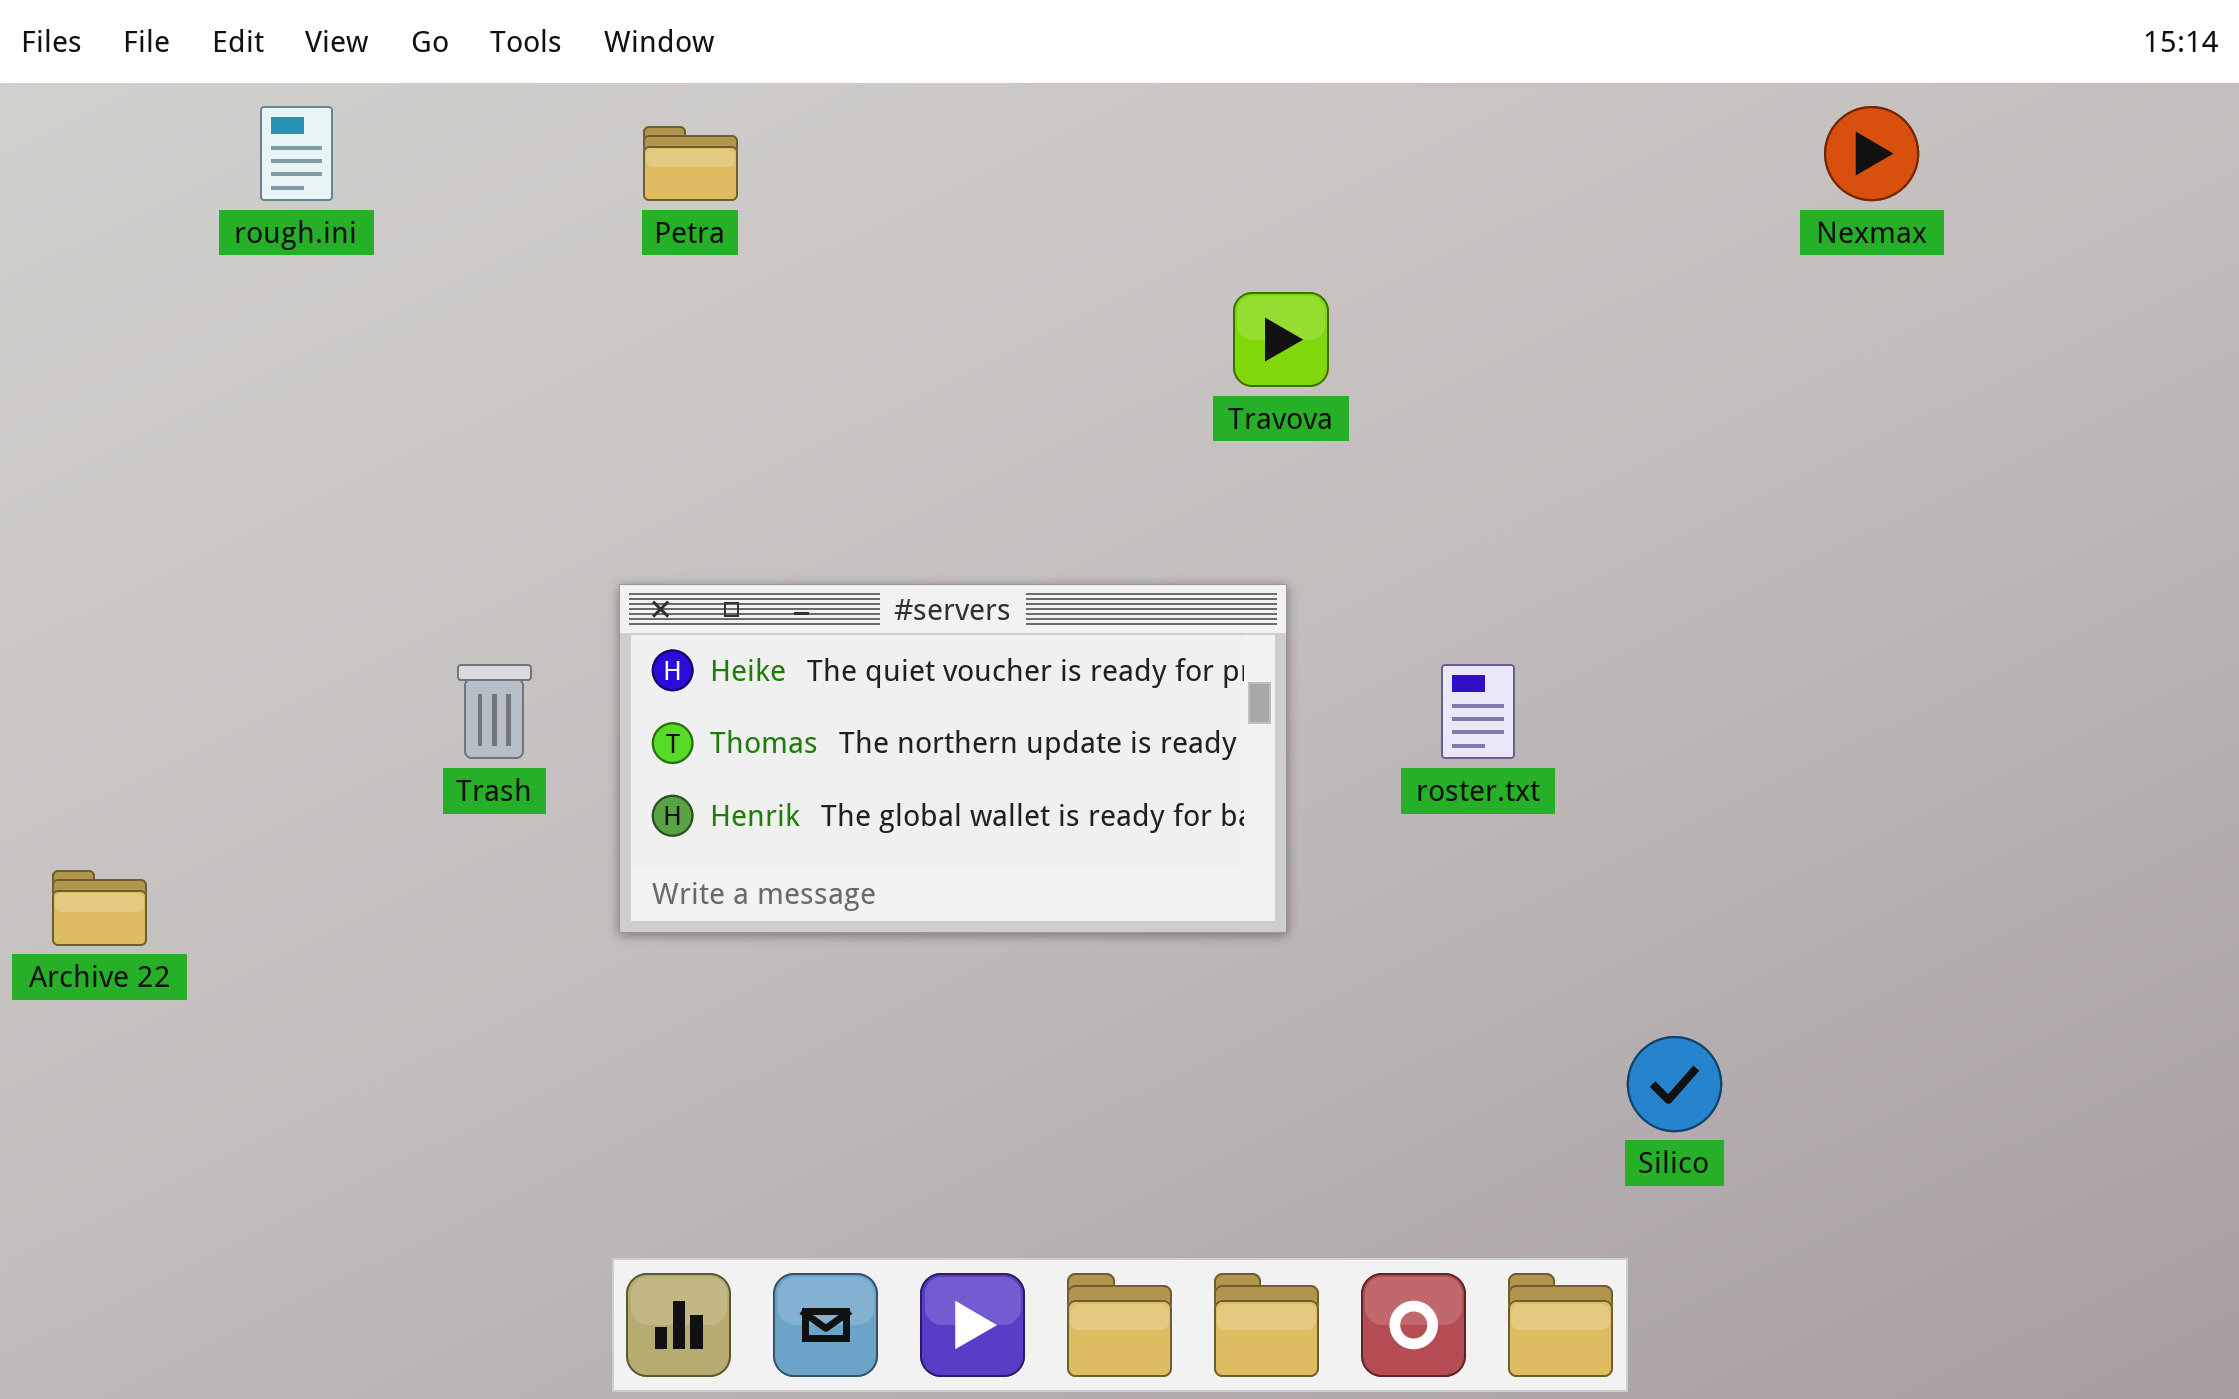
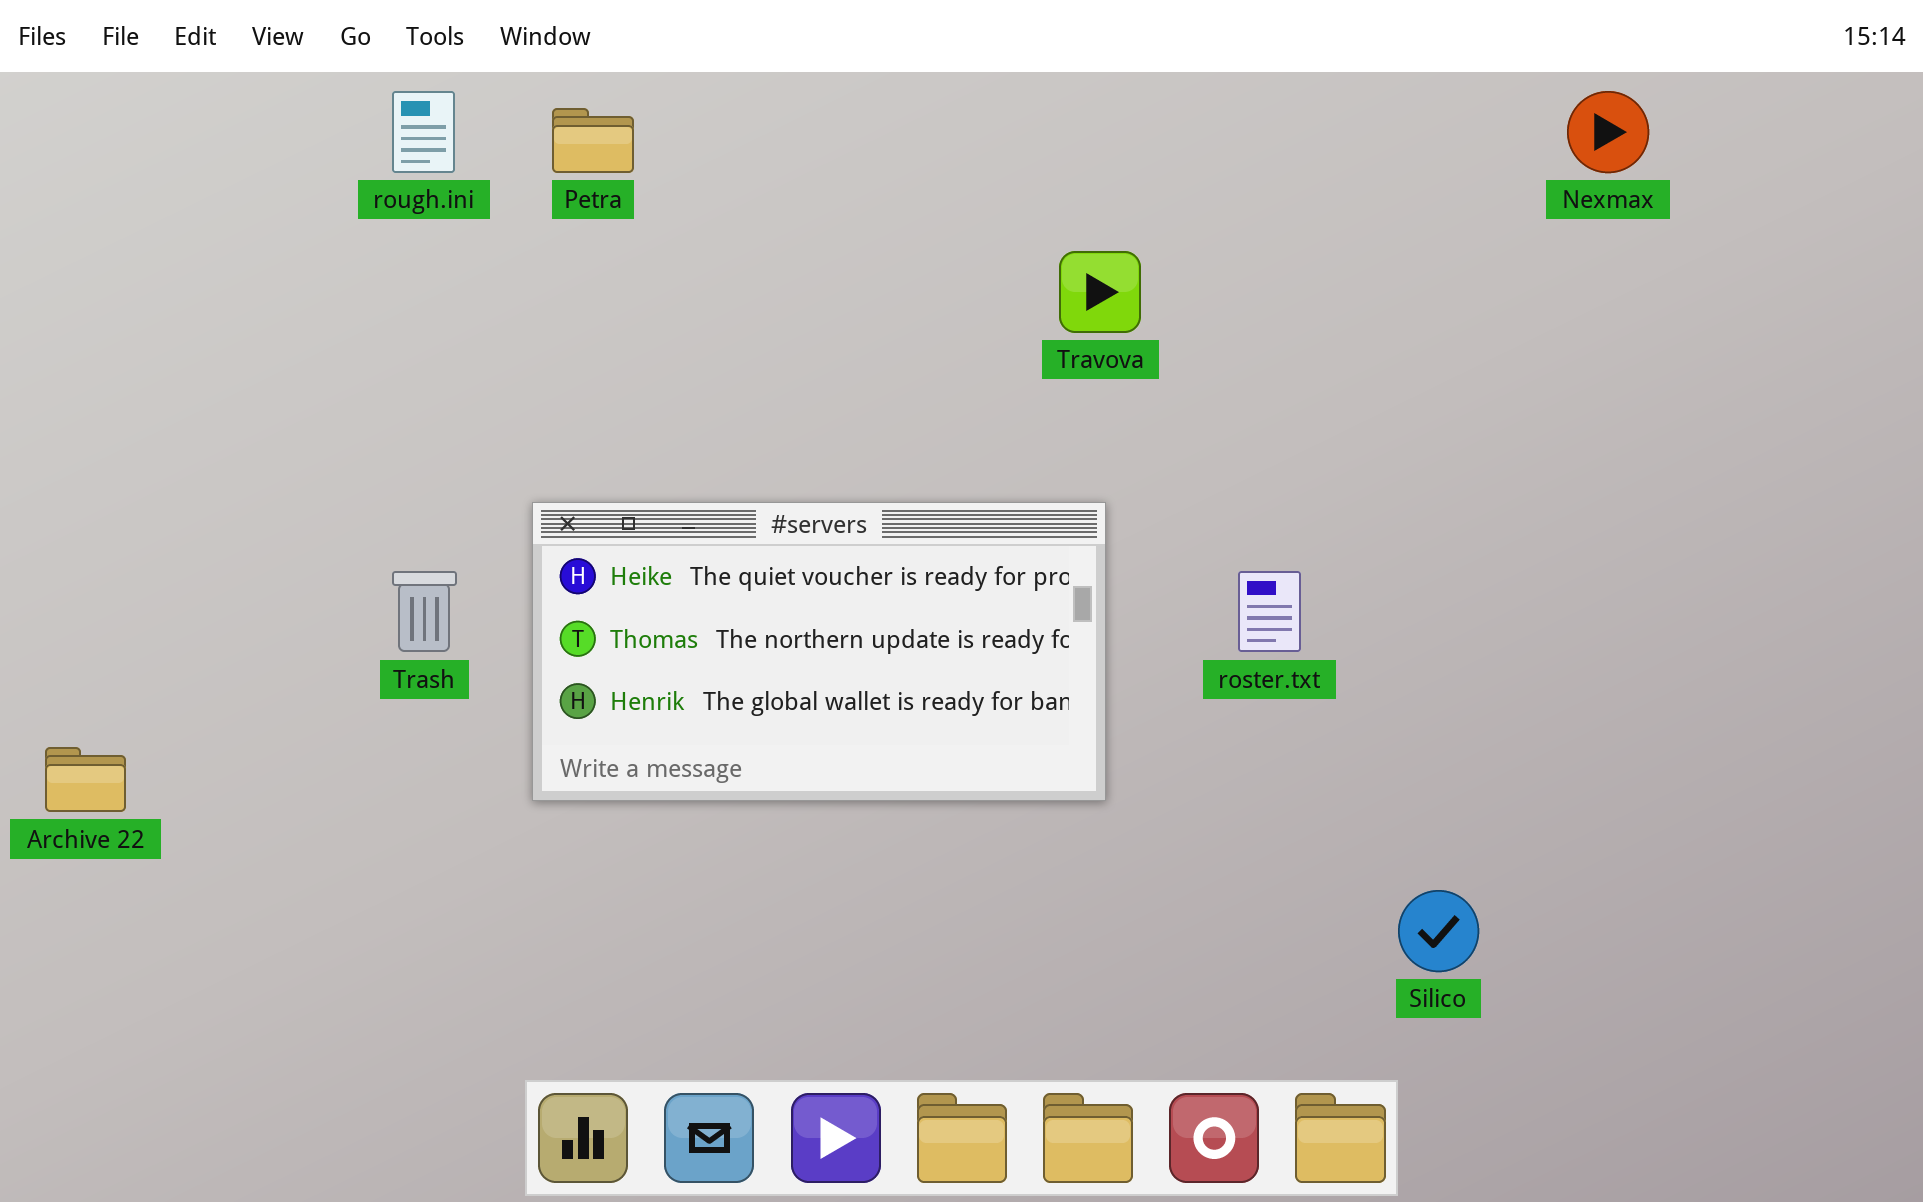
rough.ini: [260,106,333,201] -> [392,91,455,173], moved

